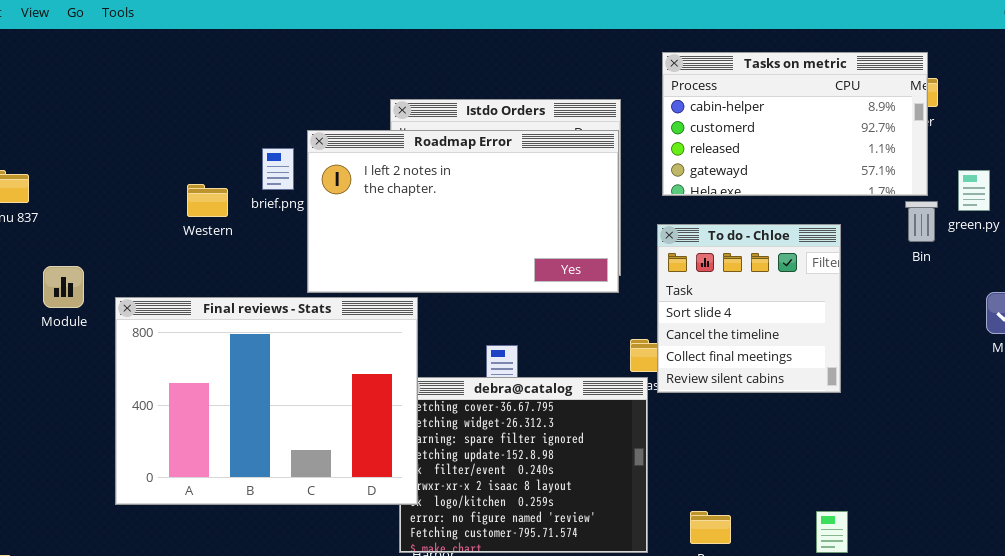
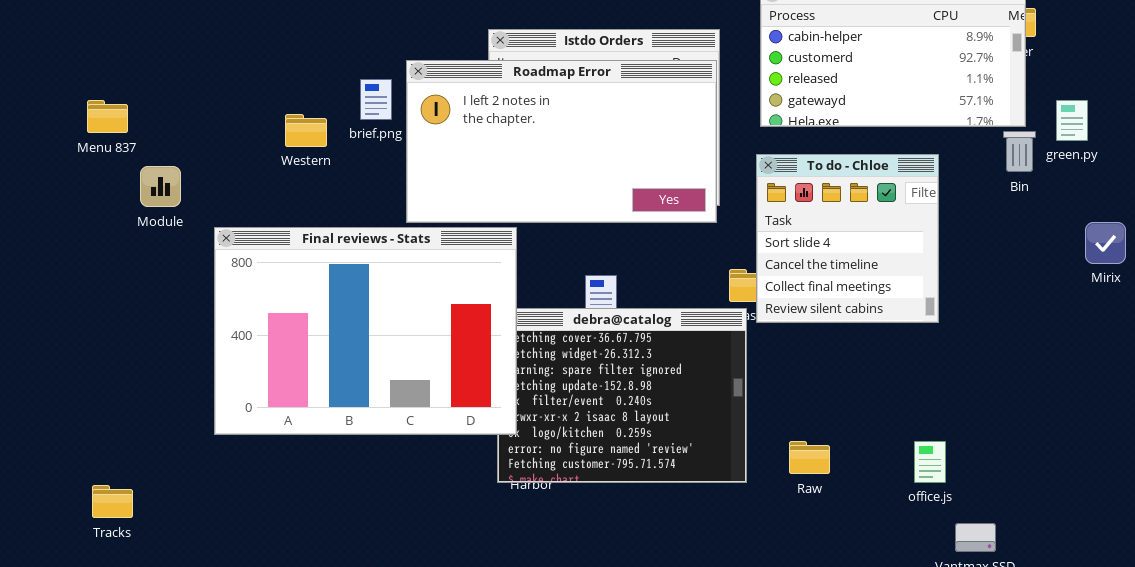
Module: [43,266,84,308] -> [140,166,181,207], moved

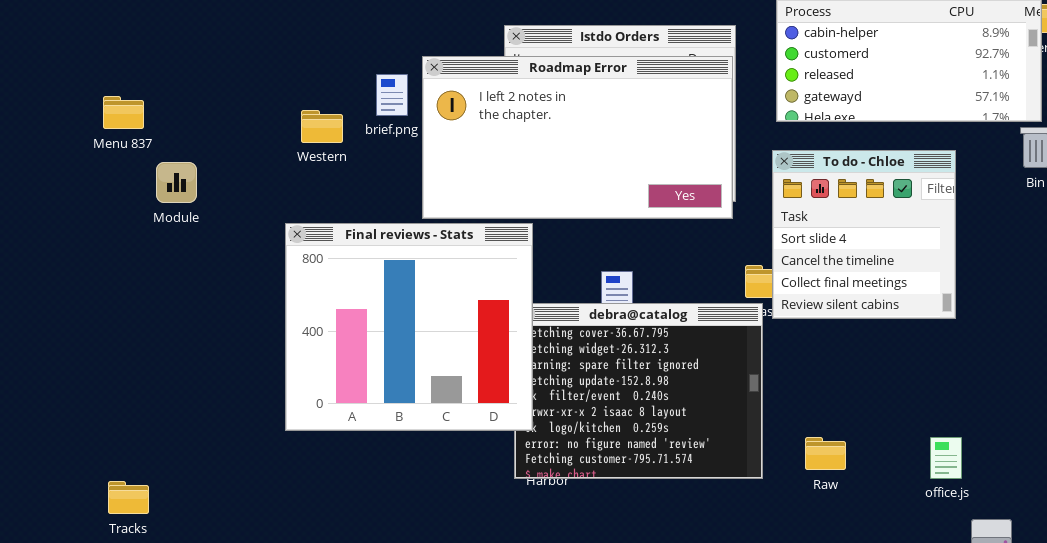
Final reviews - Stats: [214,227,517,435] -> [285,223,533,431], resized

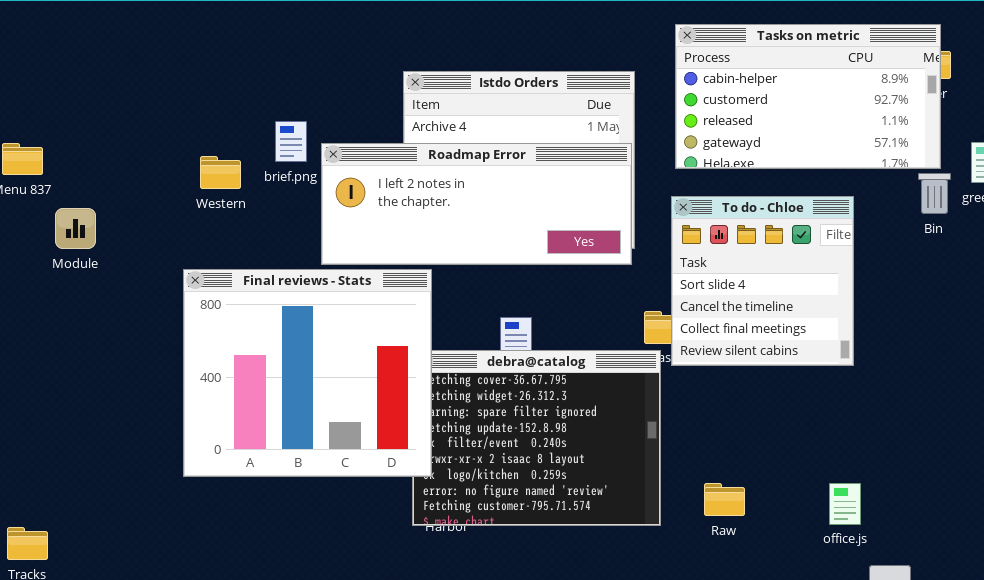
Roadmap Error: [422,56,733,219] -> [321,143,632,265], resized

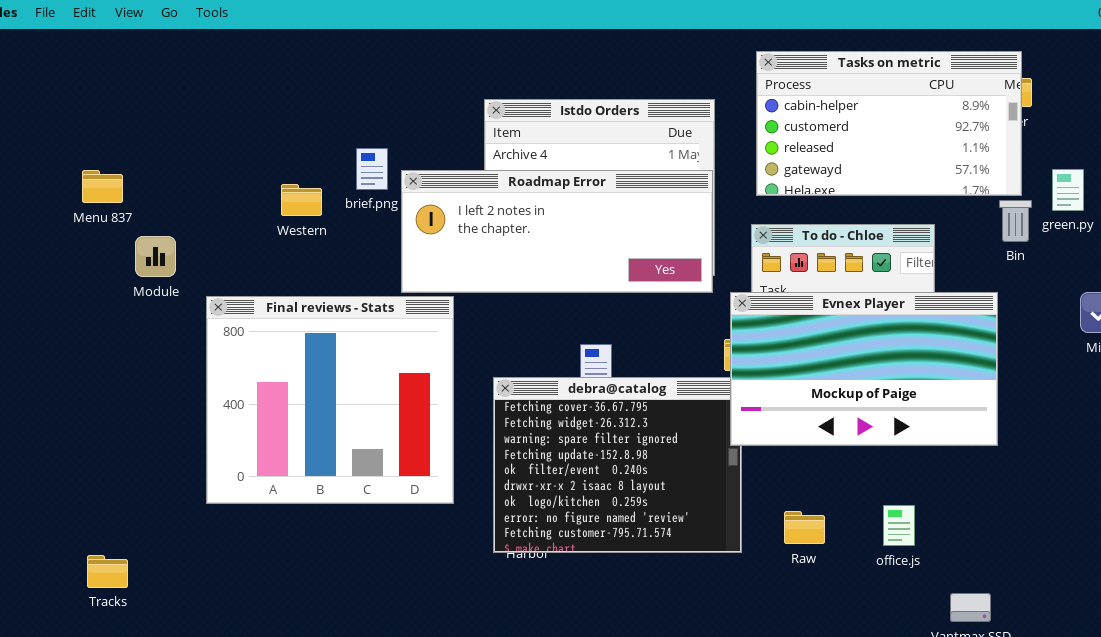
Evnex Player: none -> [730,292,998,446], opened
Final reviews - Stats: [183,269,432,477] -> [206,296,454,504], moved
office.js: [829,483,861,525] -> [883,505,915,546], moved

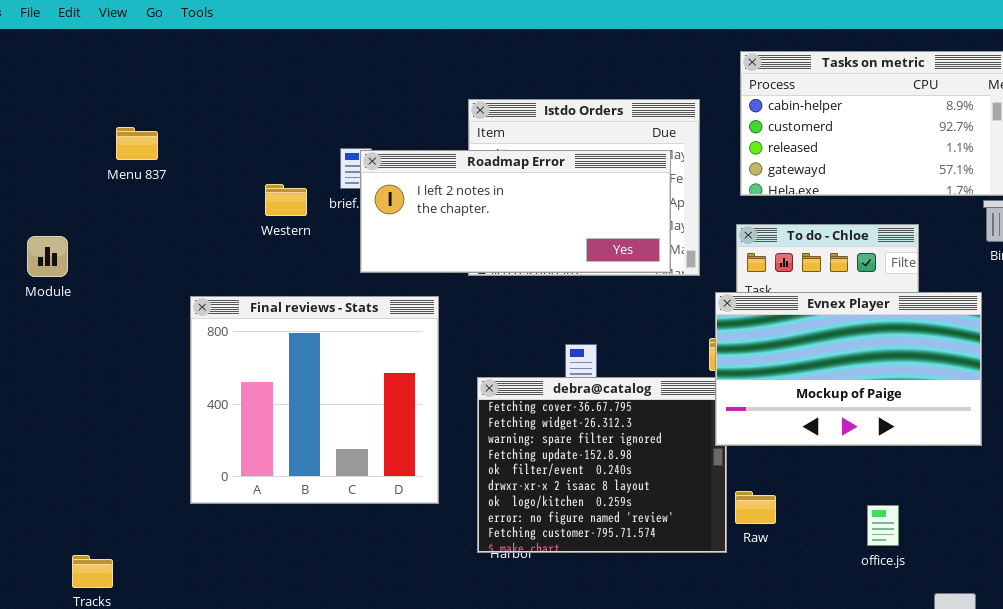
Menu 837: [82,170,123,203] -> [116,127,158,160], moved
Roadmap Error: [401,170,713,293] -> [360,150,671,273], moved
Module: [135,236,176,277] -> [27,236,68,277], moved
Raw: [784,511,825,544] -> [735,491,776,524], moved

